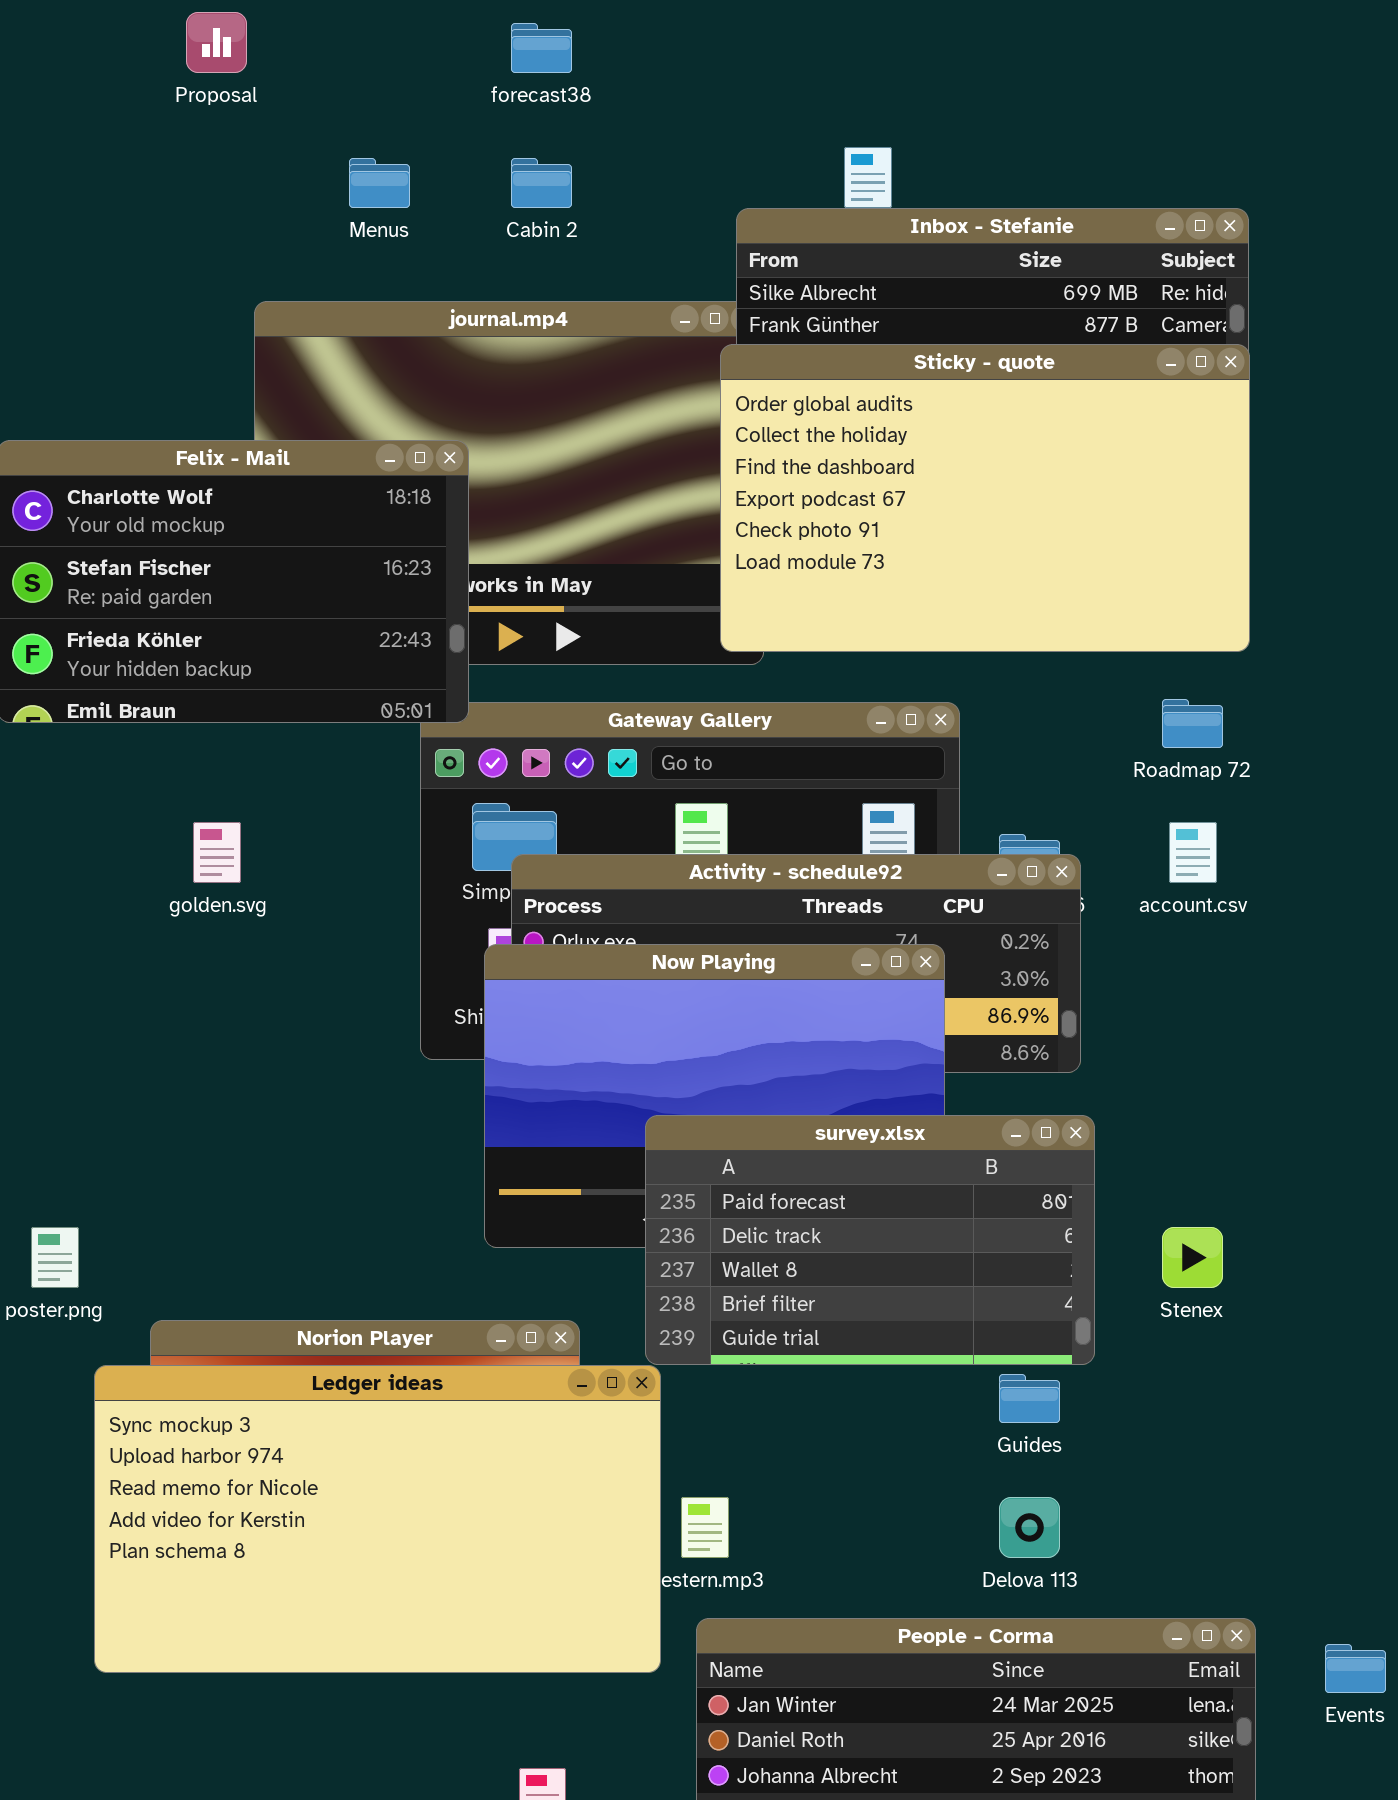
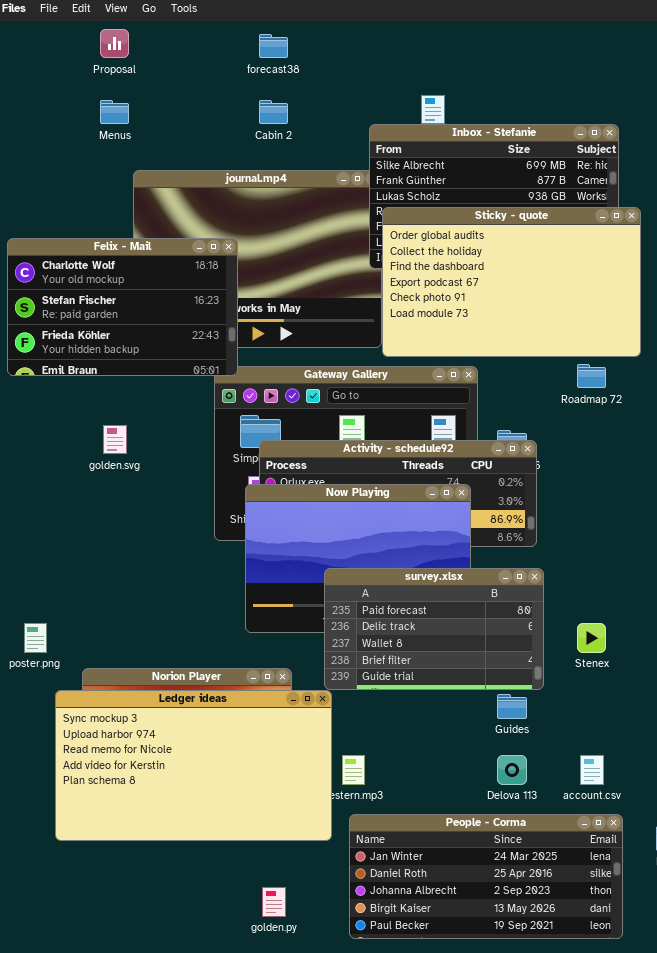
Menus: [349,158,410,208] -> [100,100,129,124], moved
Sticky - quote: [720,344,1250,652] -> [382,207,641,357], moved
account.csv: [1169,822,1217,883] -> [580,755,604,785], moved

